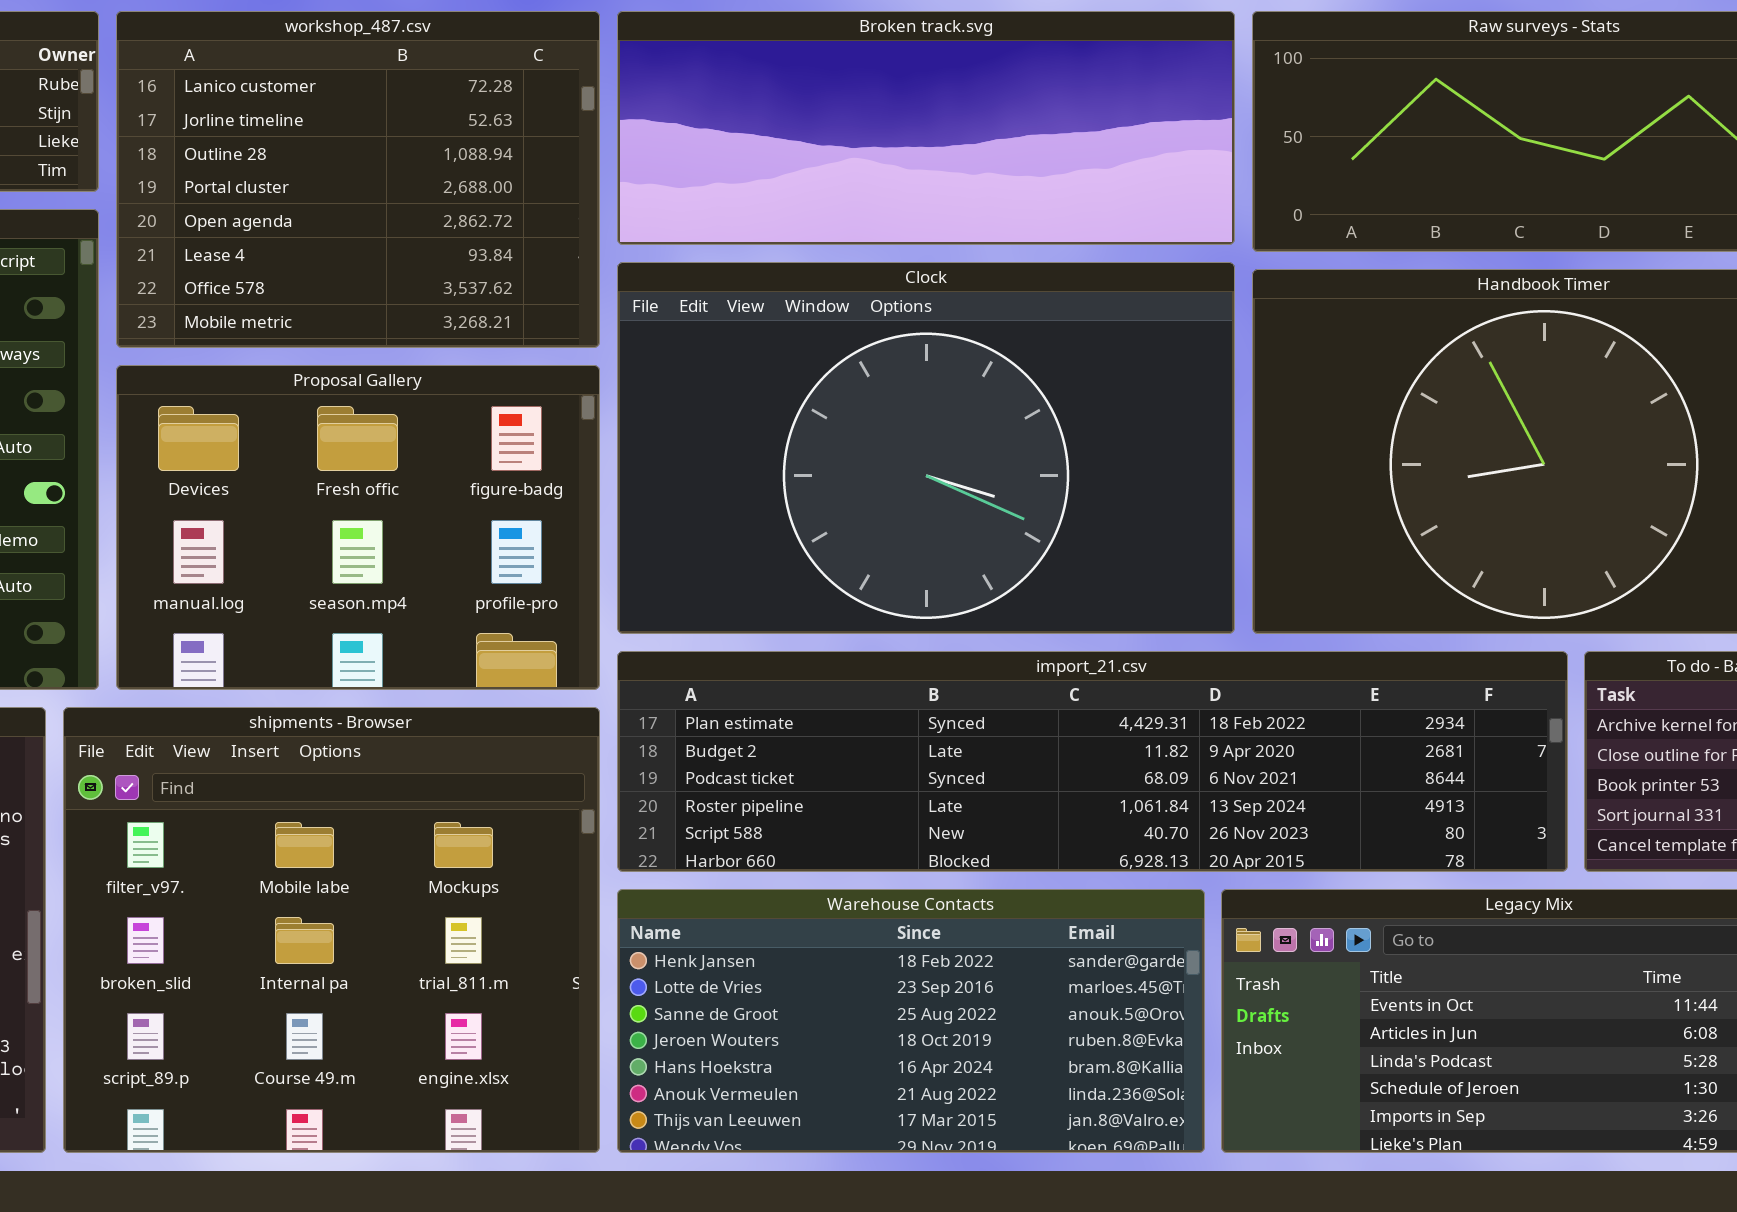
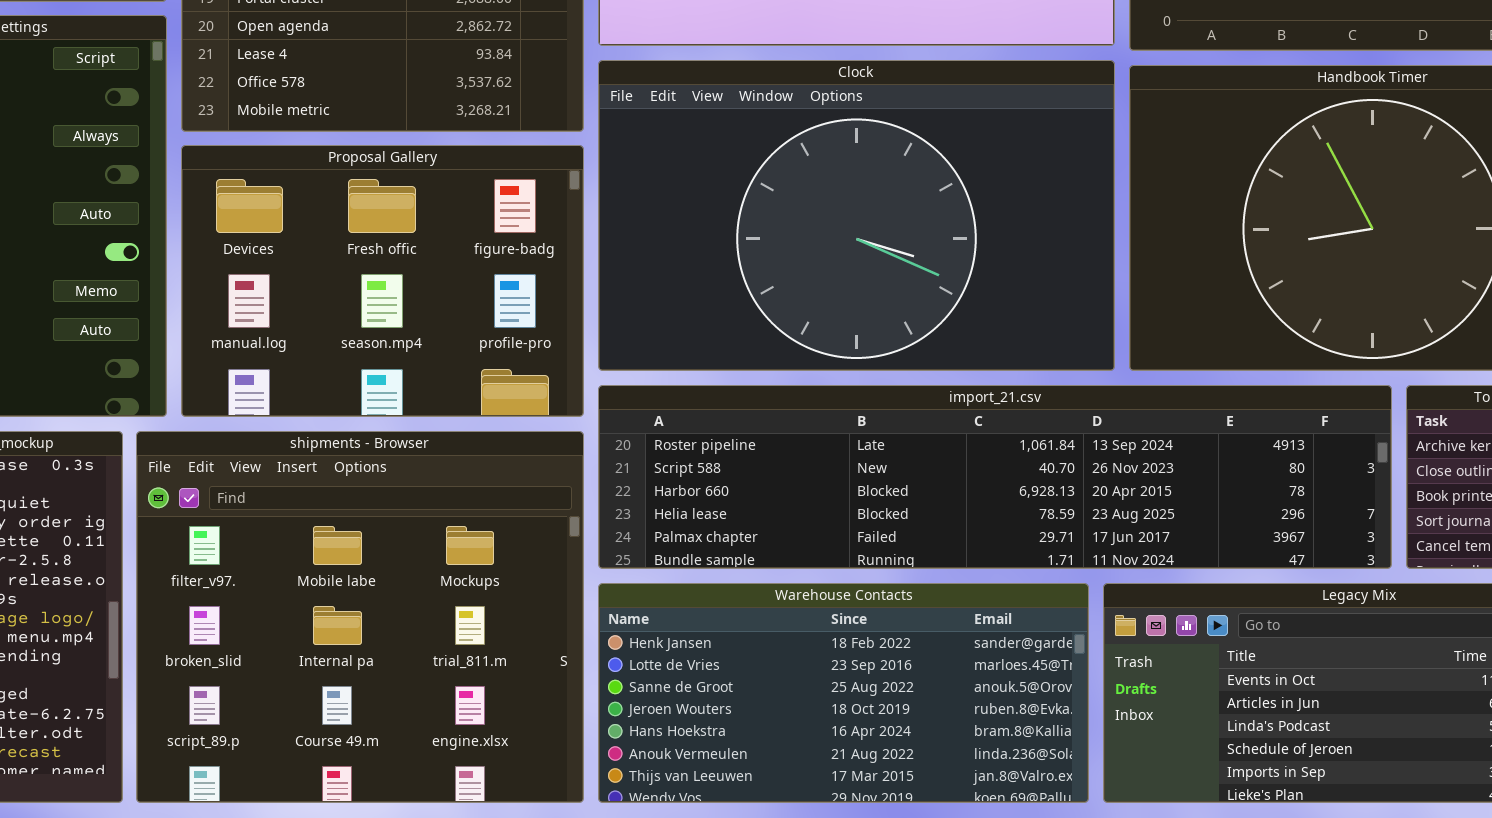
import_21.csv: [617,651,1568,872] -> [598,385,1392,569], scrolled down 3 rows

